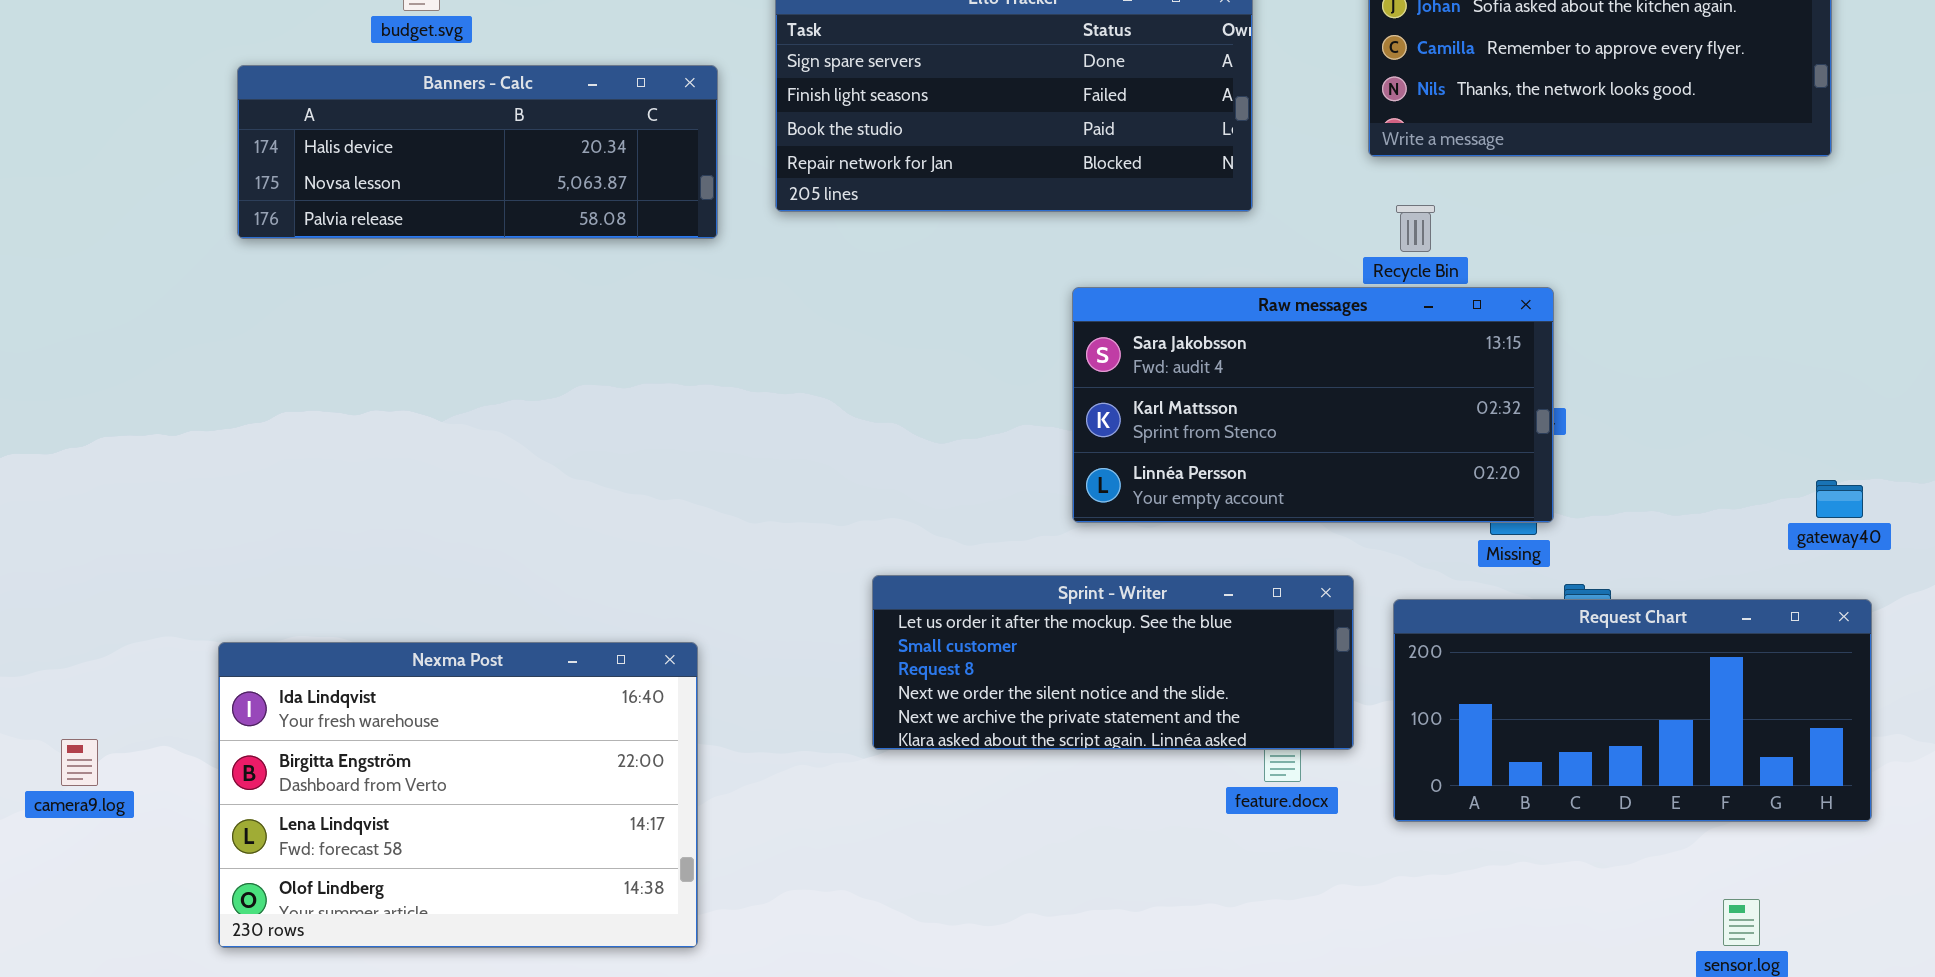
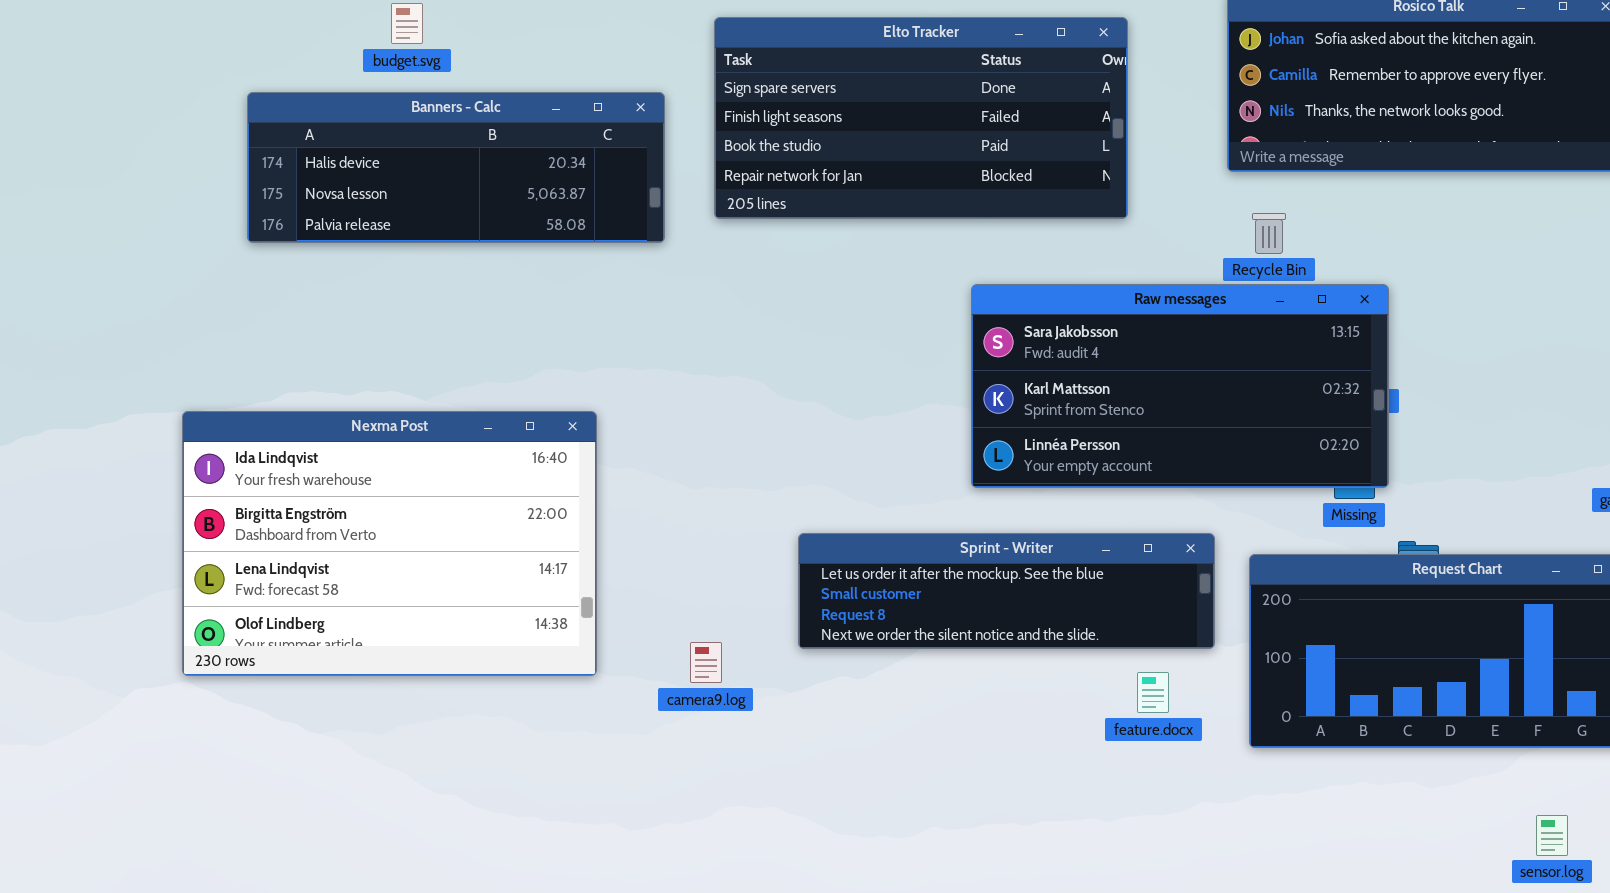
Sprint - Writer: [872,575,1354,750] -> [798,533,1215,649], resized
Nexma Post: [218,642,698,948] -> [182,411,597,676], moved
camera9.log: [61,739,98,786] -> [690,642,722,683], moved

